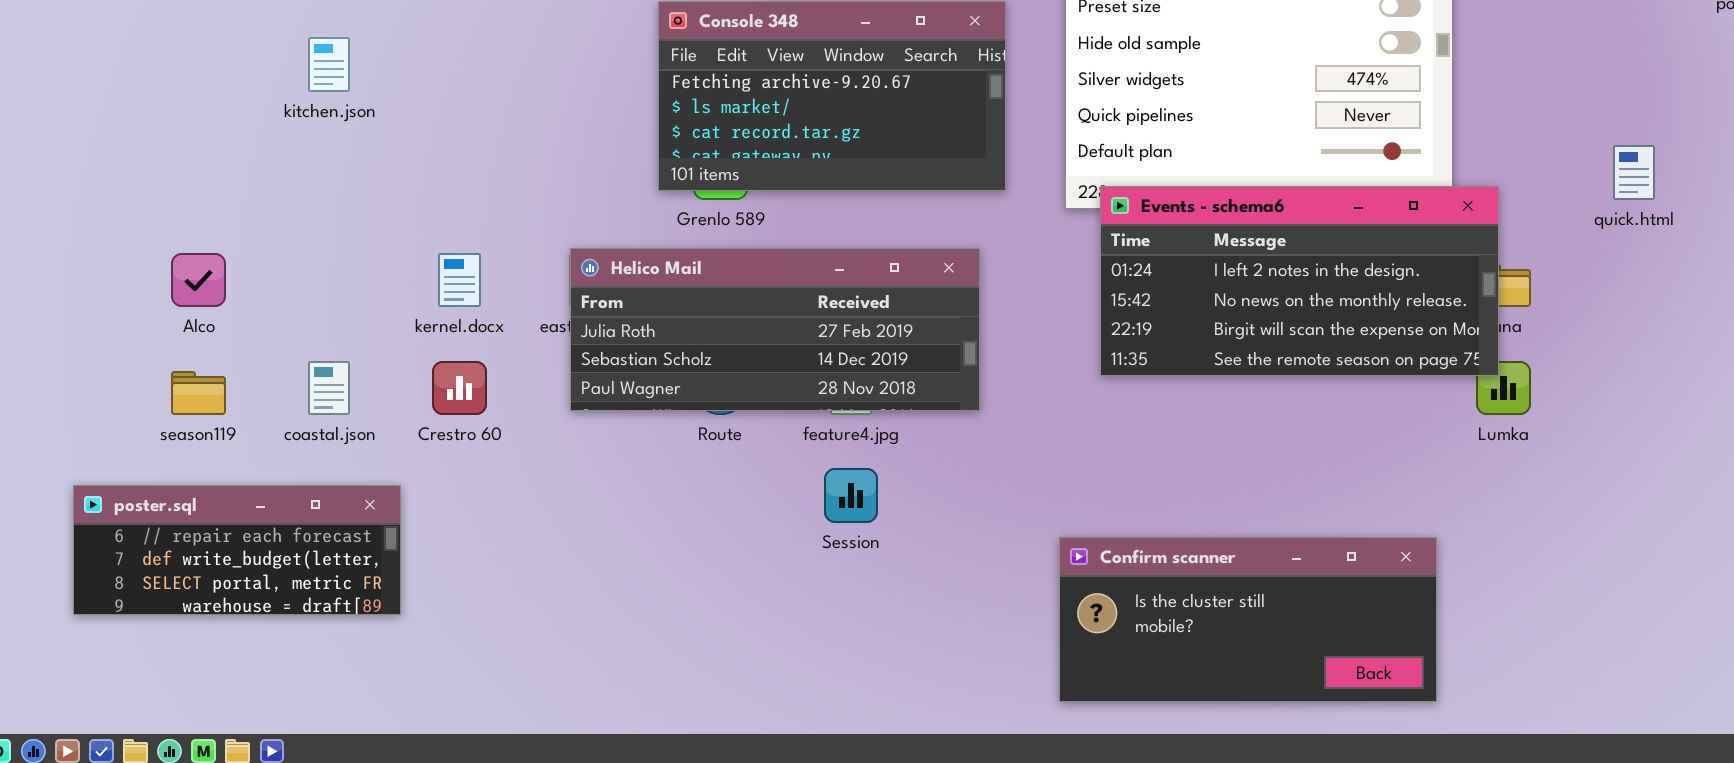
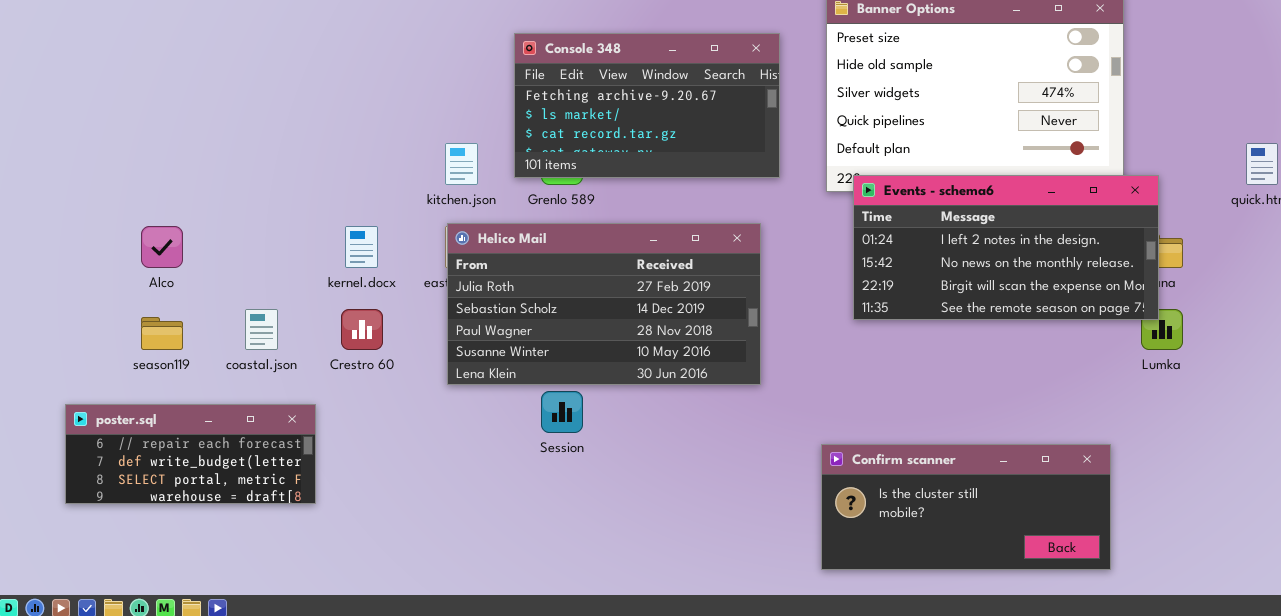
kitchen.json: [308,37,350,92] -> [445,143,478,185], moved
Helico Mail: [570,248,980,411] -> [447,223,761,385], resized
Session: [824,468,878,523] -> [541,391,583,433], moved

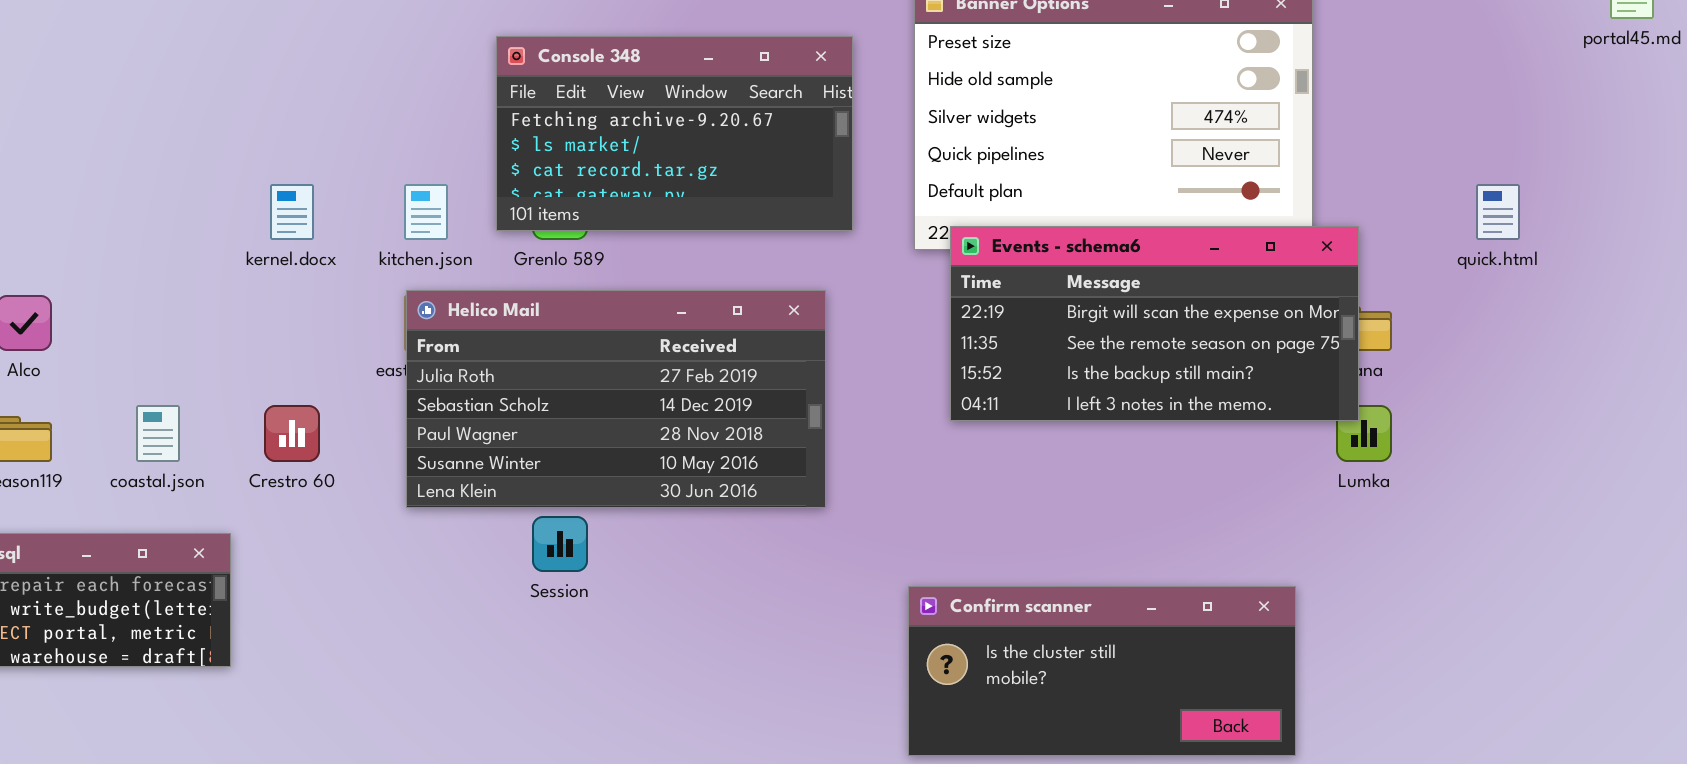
Events - schema6: [853,175,1159,320] -> [950,226,1359,421], scrolled down 2 rows
kernel.docx: [345,226,378,268] -> [270,184,314,240], moved

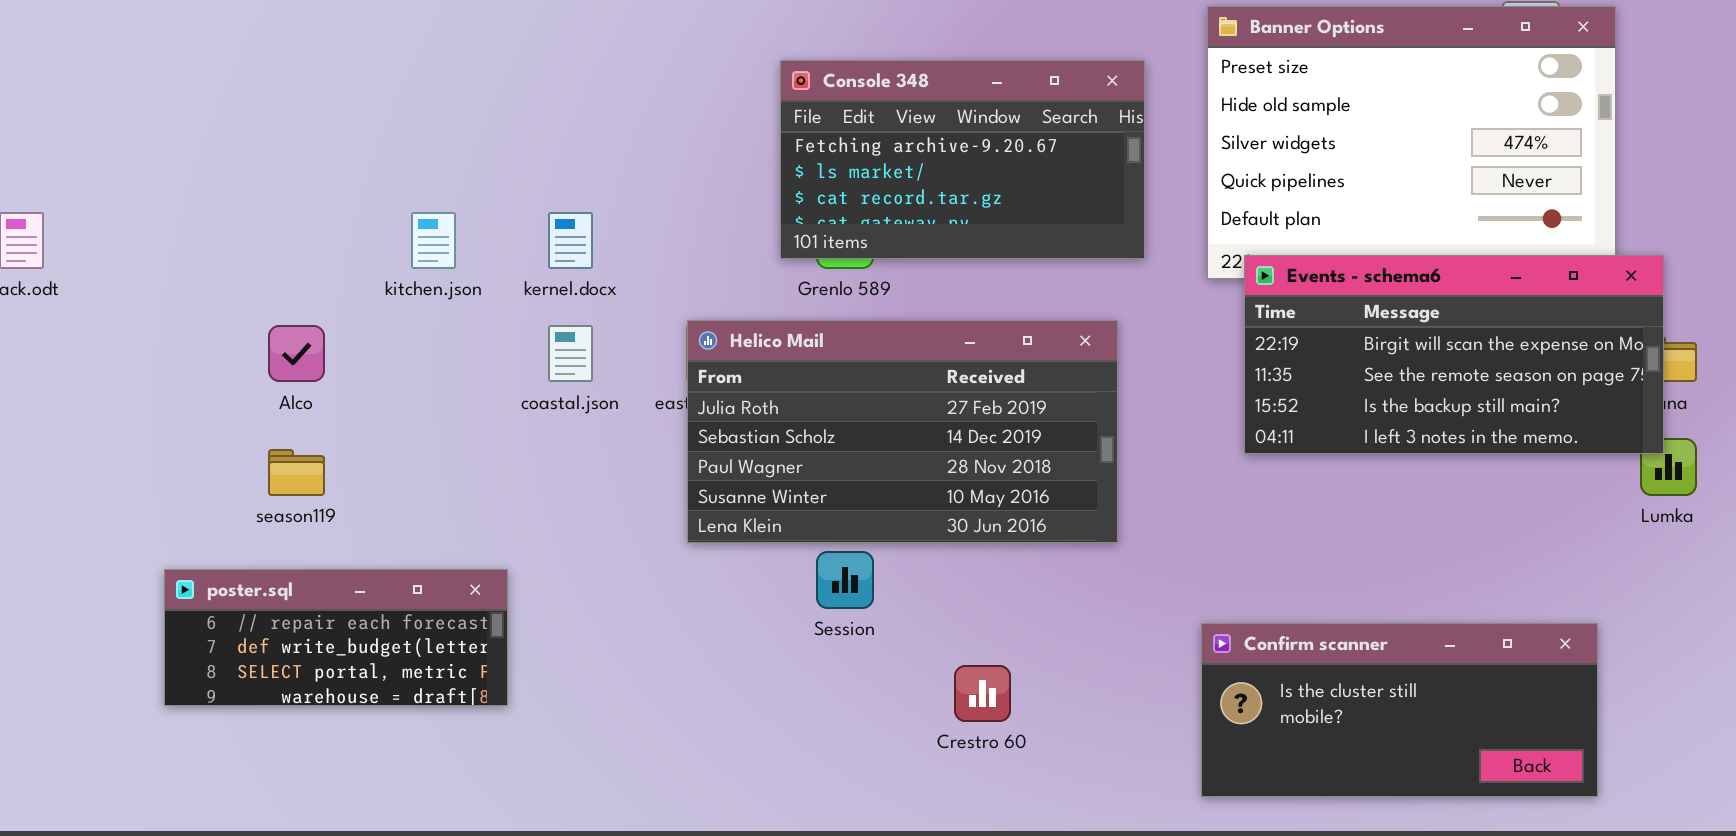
kitchen.json: [404,184,448,240] -> [411,212,456,269], moved
coastal.json: [136,405,180,462] -> [548,325,593,382], moved
Crestro 60: [264,405,320,462] -> [954,665,1011,722], moved

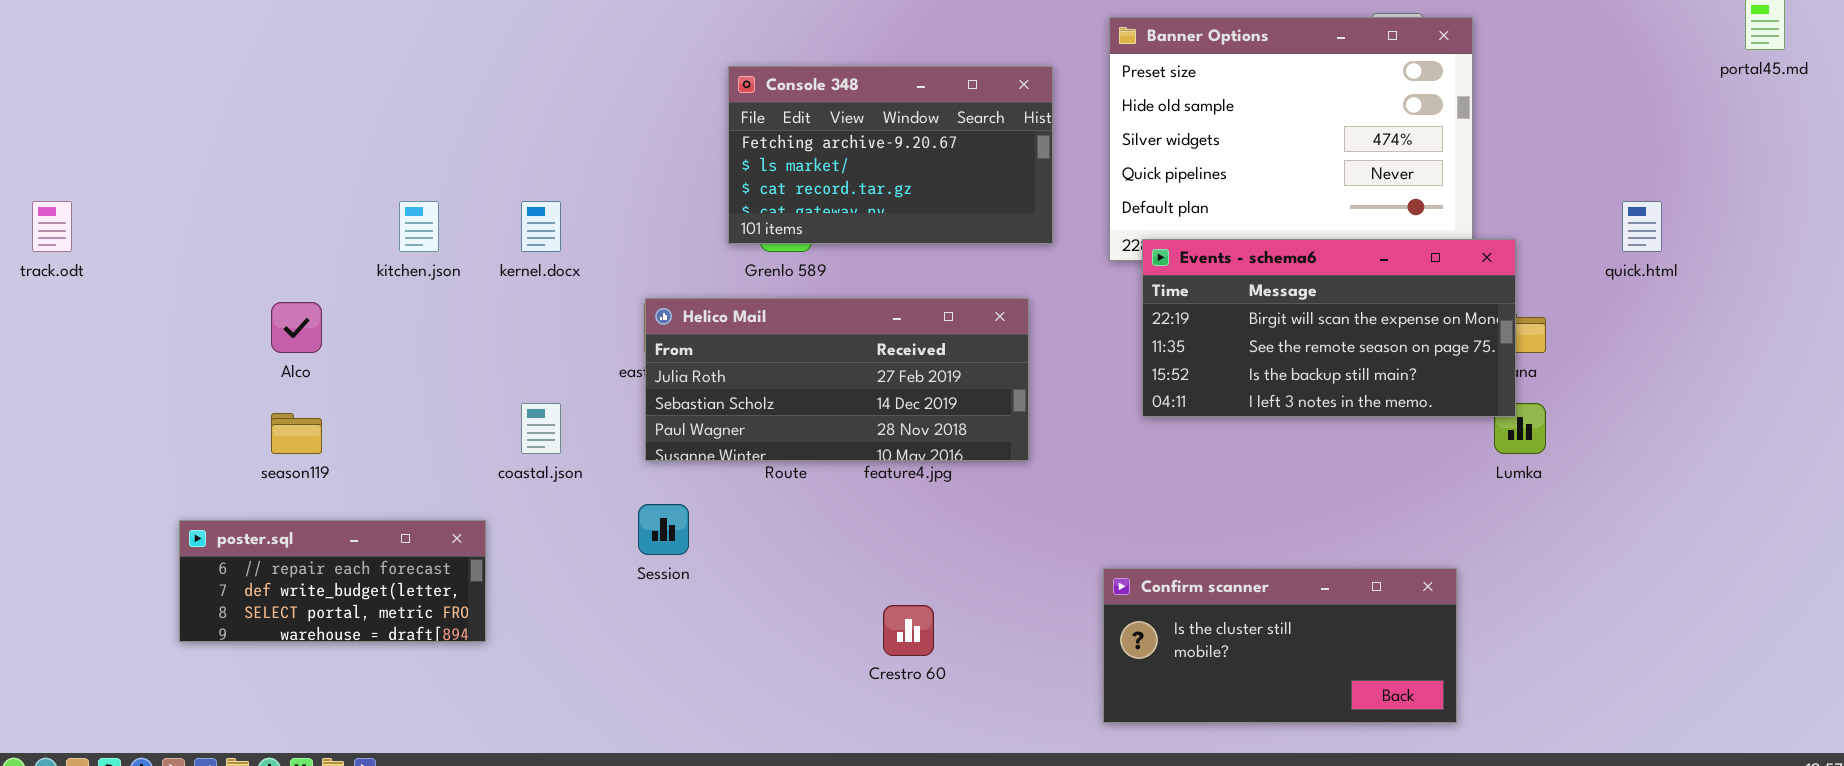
Helico Mail: [687,320,1118,543] -> [645,298,1029,461], resized
coastal.json: [548,325,593,382] -> [521,403,561,454], moved
Session: [816,551,874,609] -> [638,504,689,555], moved

